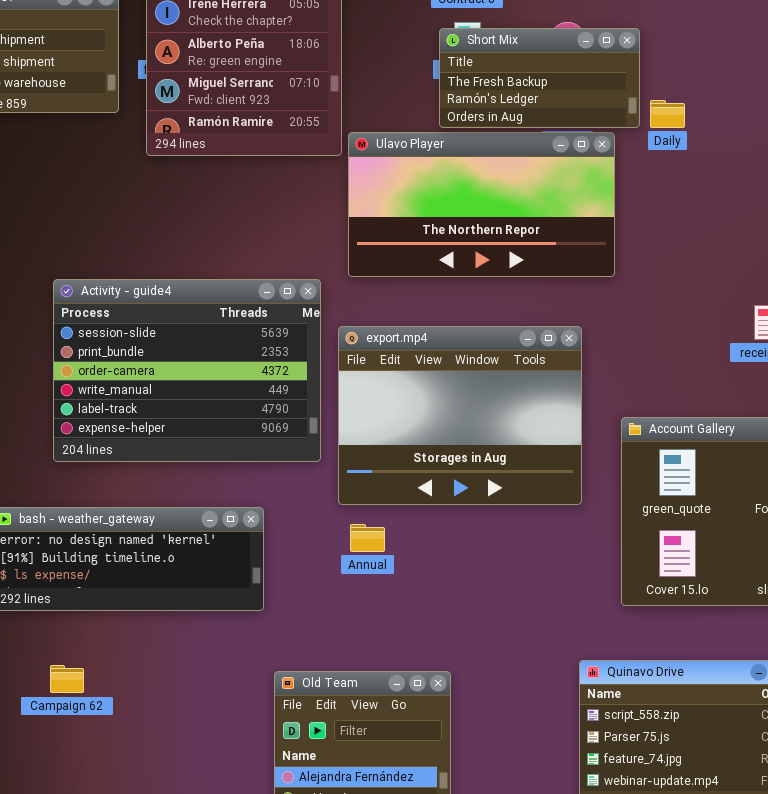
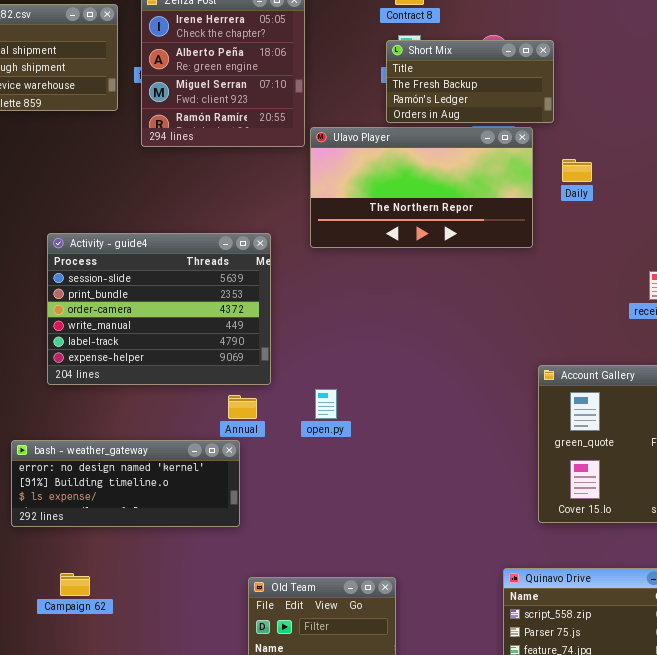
Daily: [650,100,685,128] -> [562,159,592,182], moved
Activity - guide4: [53,279,321,462] -> [47,233,271,385], moved
export.mp4: [338,326,582,505] -> none, closed
Annual: [350,524,385,552] -> [228,395,257,419], moved

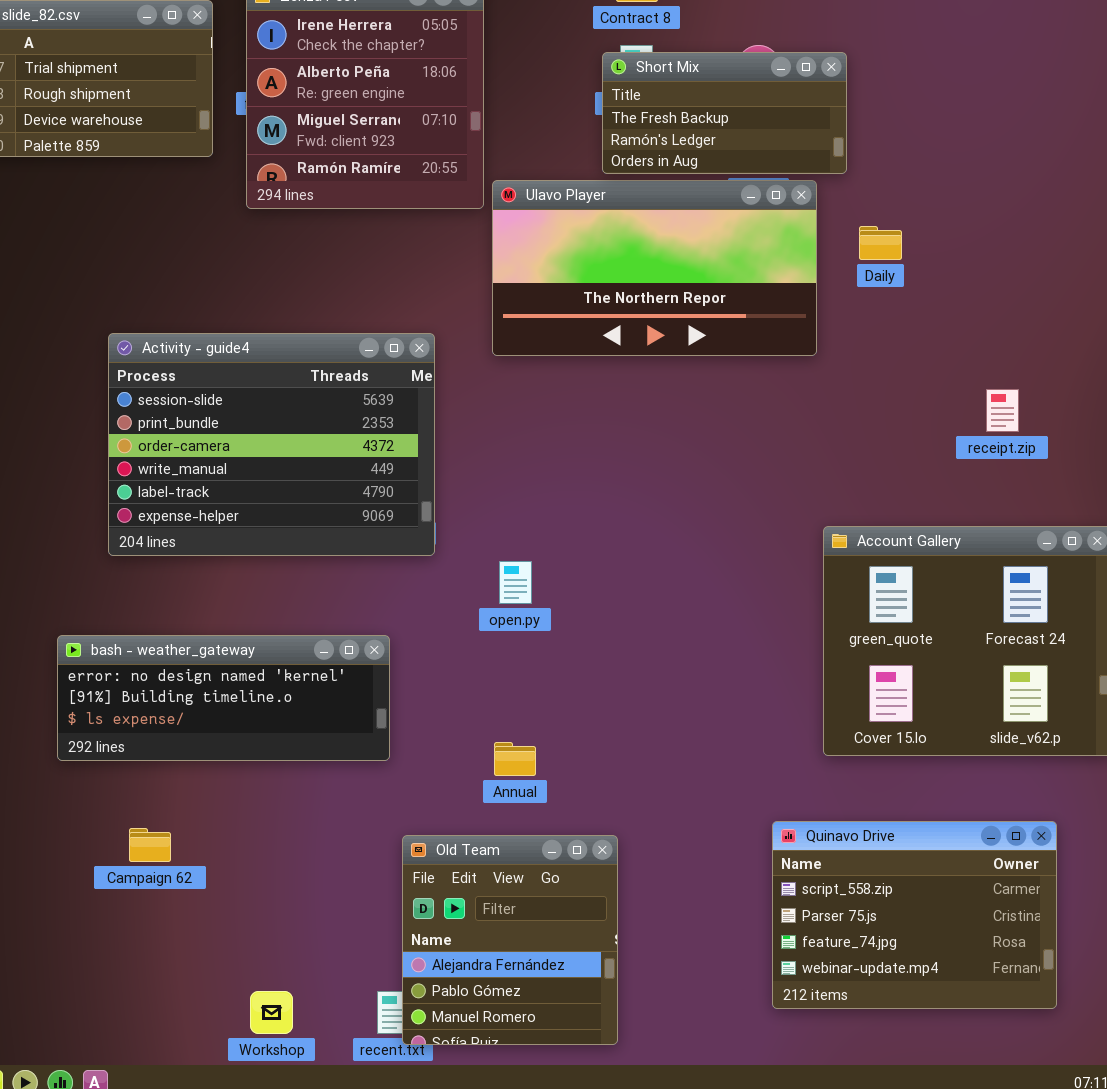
Annual: [228,395,257,419] -> [494,742,536,776], moved

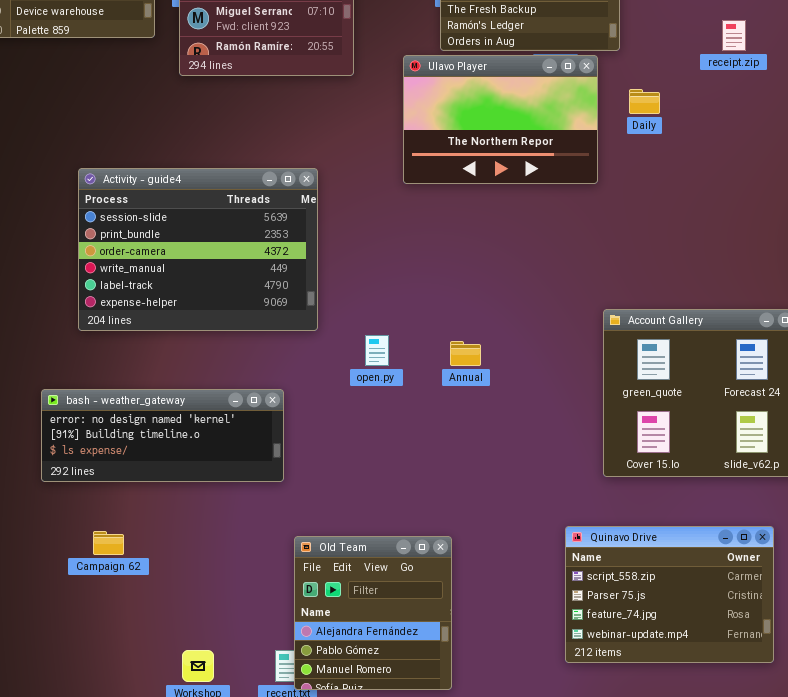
Ulavo Player: [492,180,817,356] -> [403,55,598,184], resized
receipt.zip: [986,389,1019,432] -> [722,20,746,51], moved
Annual: [494,742,536,776] -> [450,341,481,366], moved

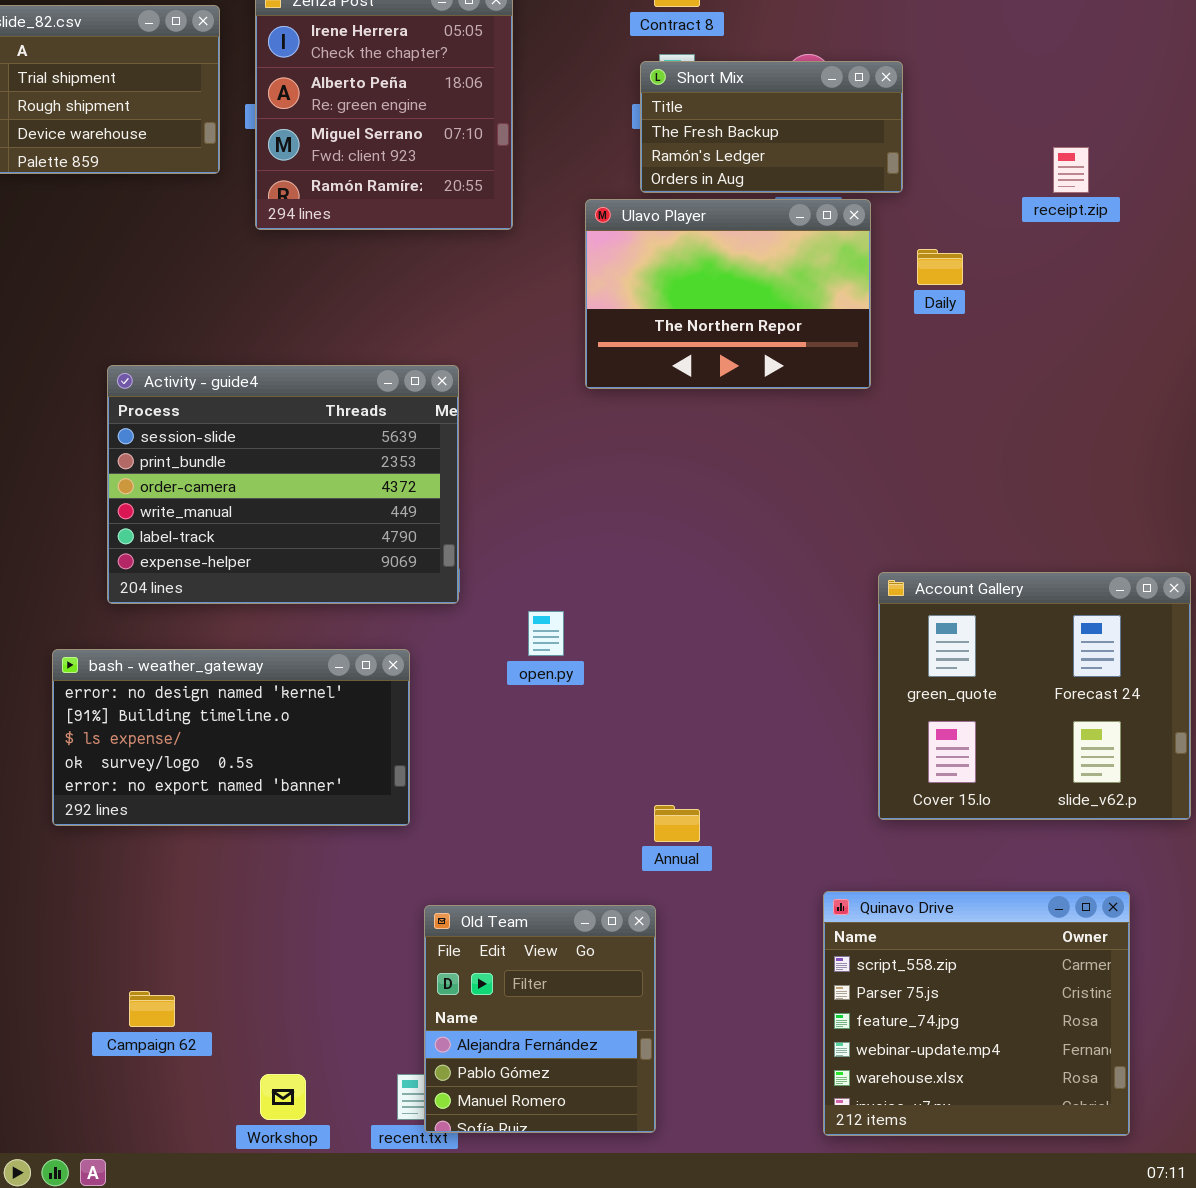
Annual: [450,341,481,366] -> [654,805,700,842], moved
bash - weather_gateway: [41,389,284,482] -> [52,649,410,826], resized
Quinavo Drive: [565,526,774,663] -> [823,891,1130,1136], resized
Campaign 62: [93,531,124,555] -> [129,991,175,1027], moved

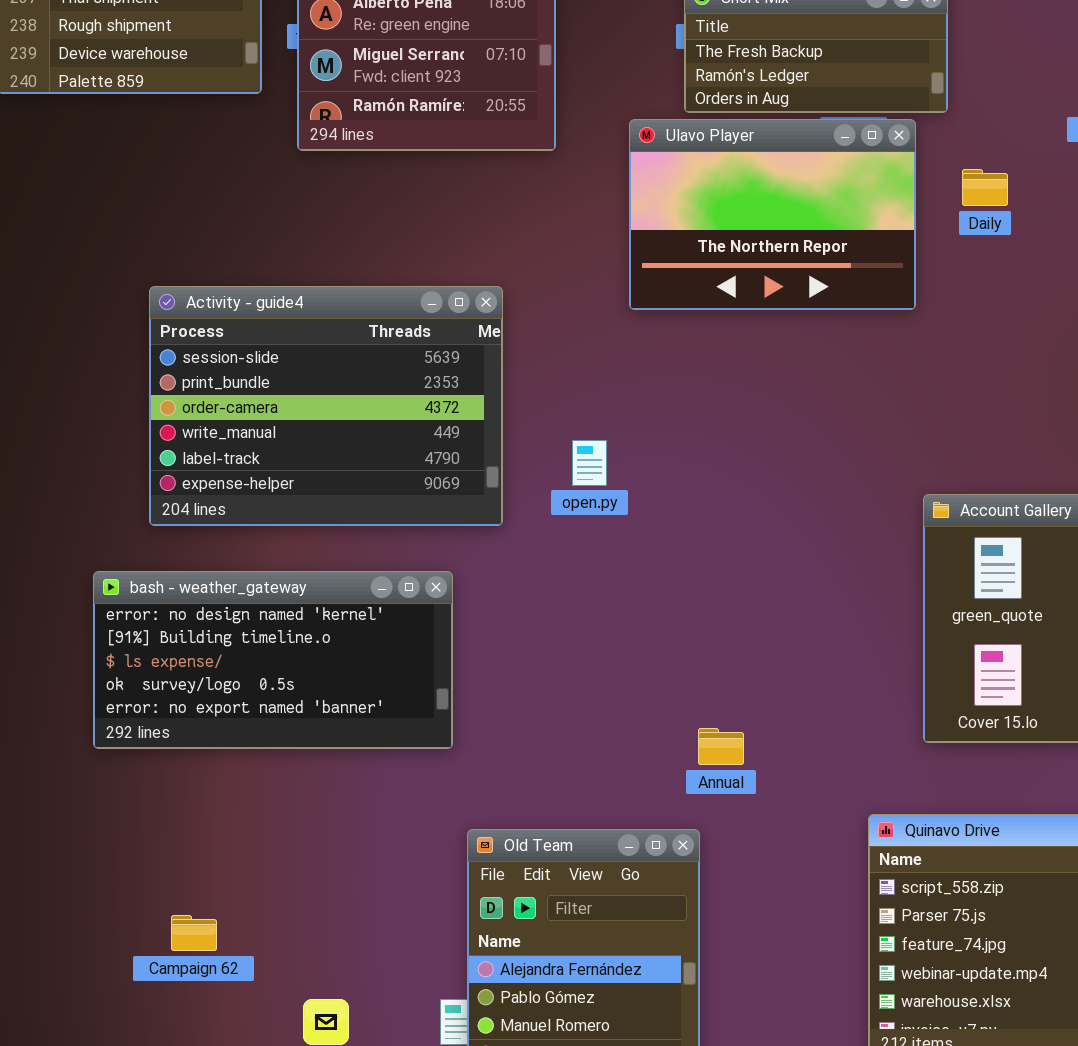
open.py: [528,611,564,656] -> [572,440,607,486], moved

